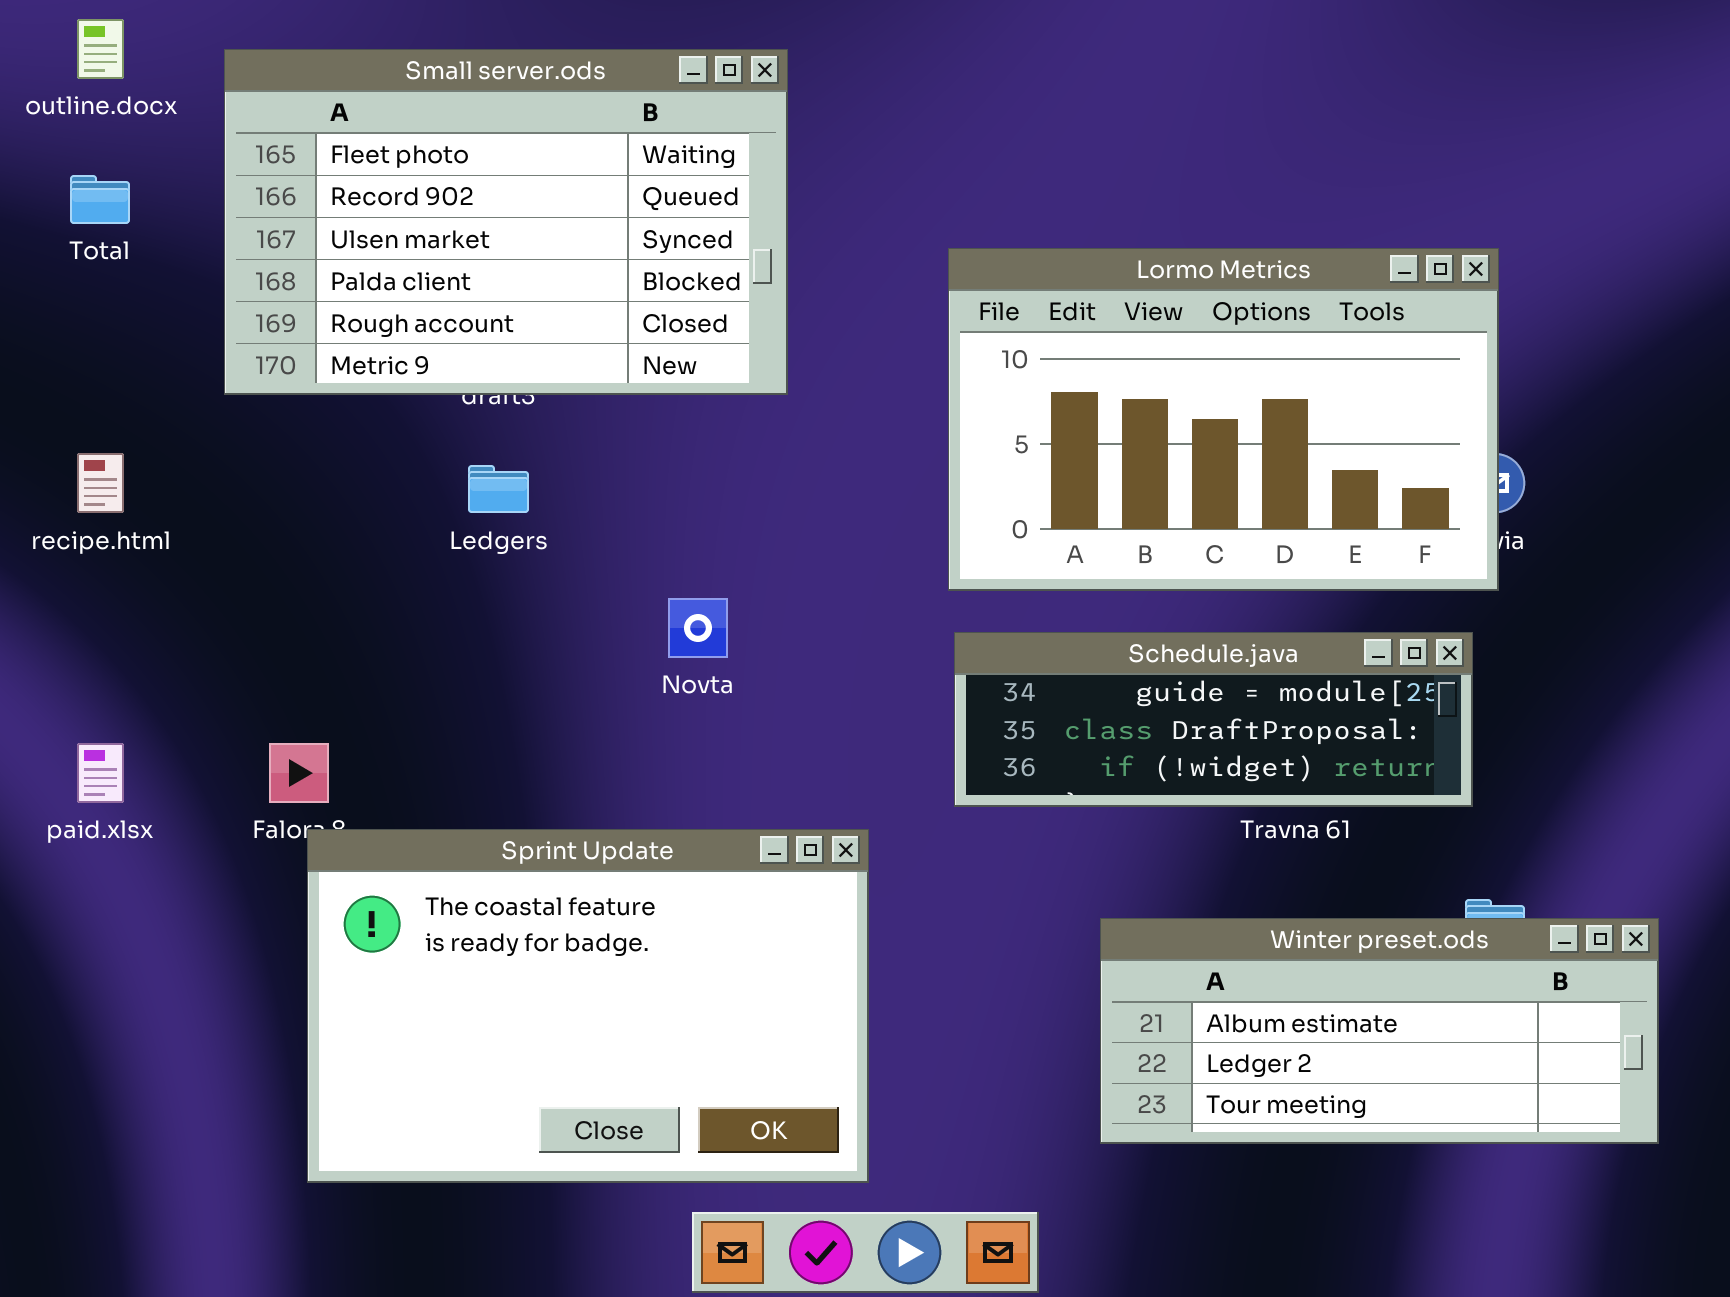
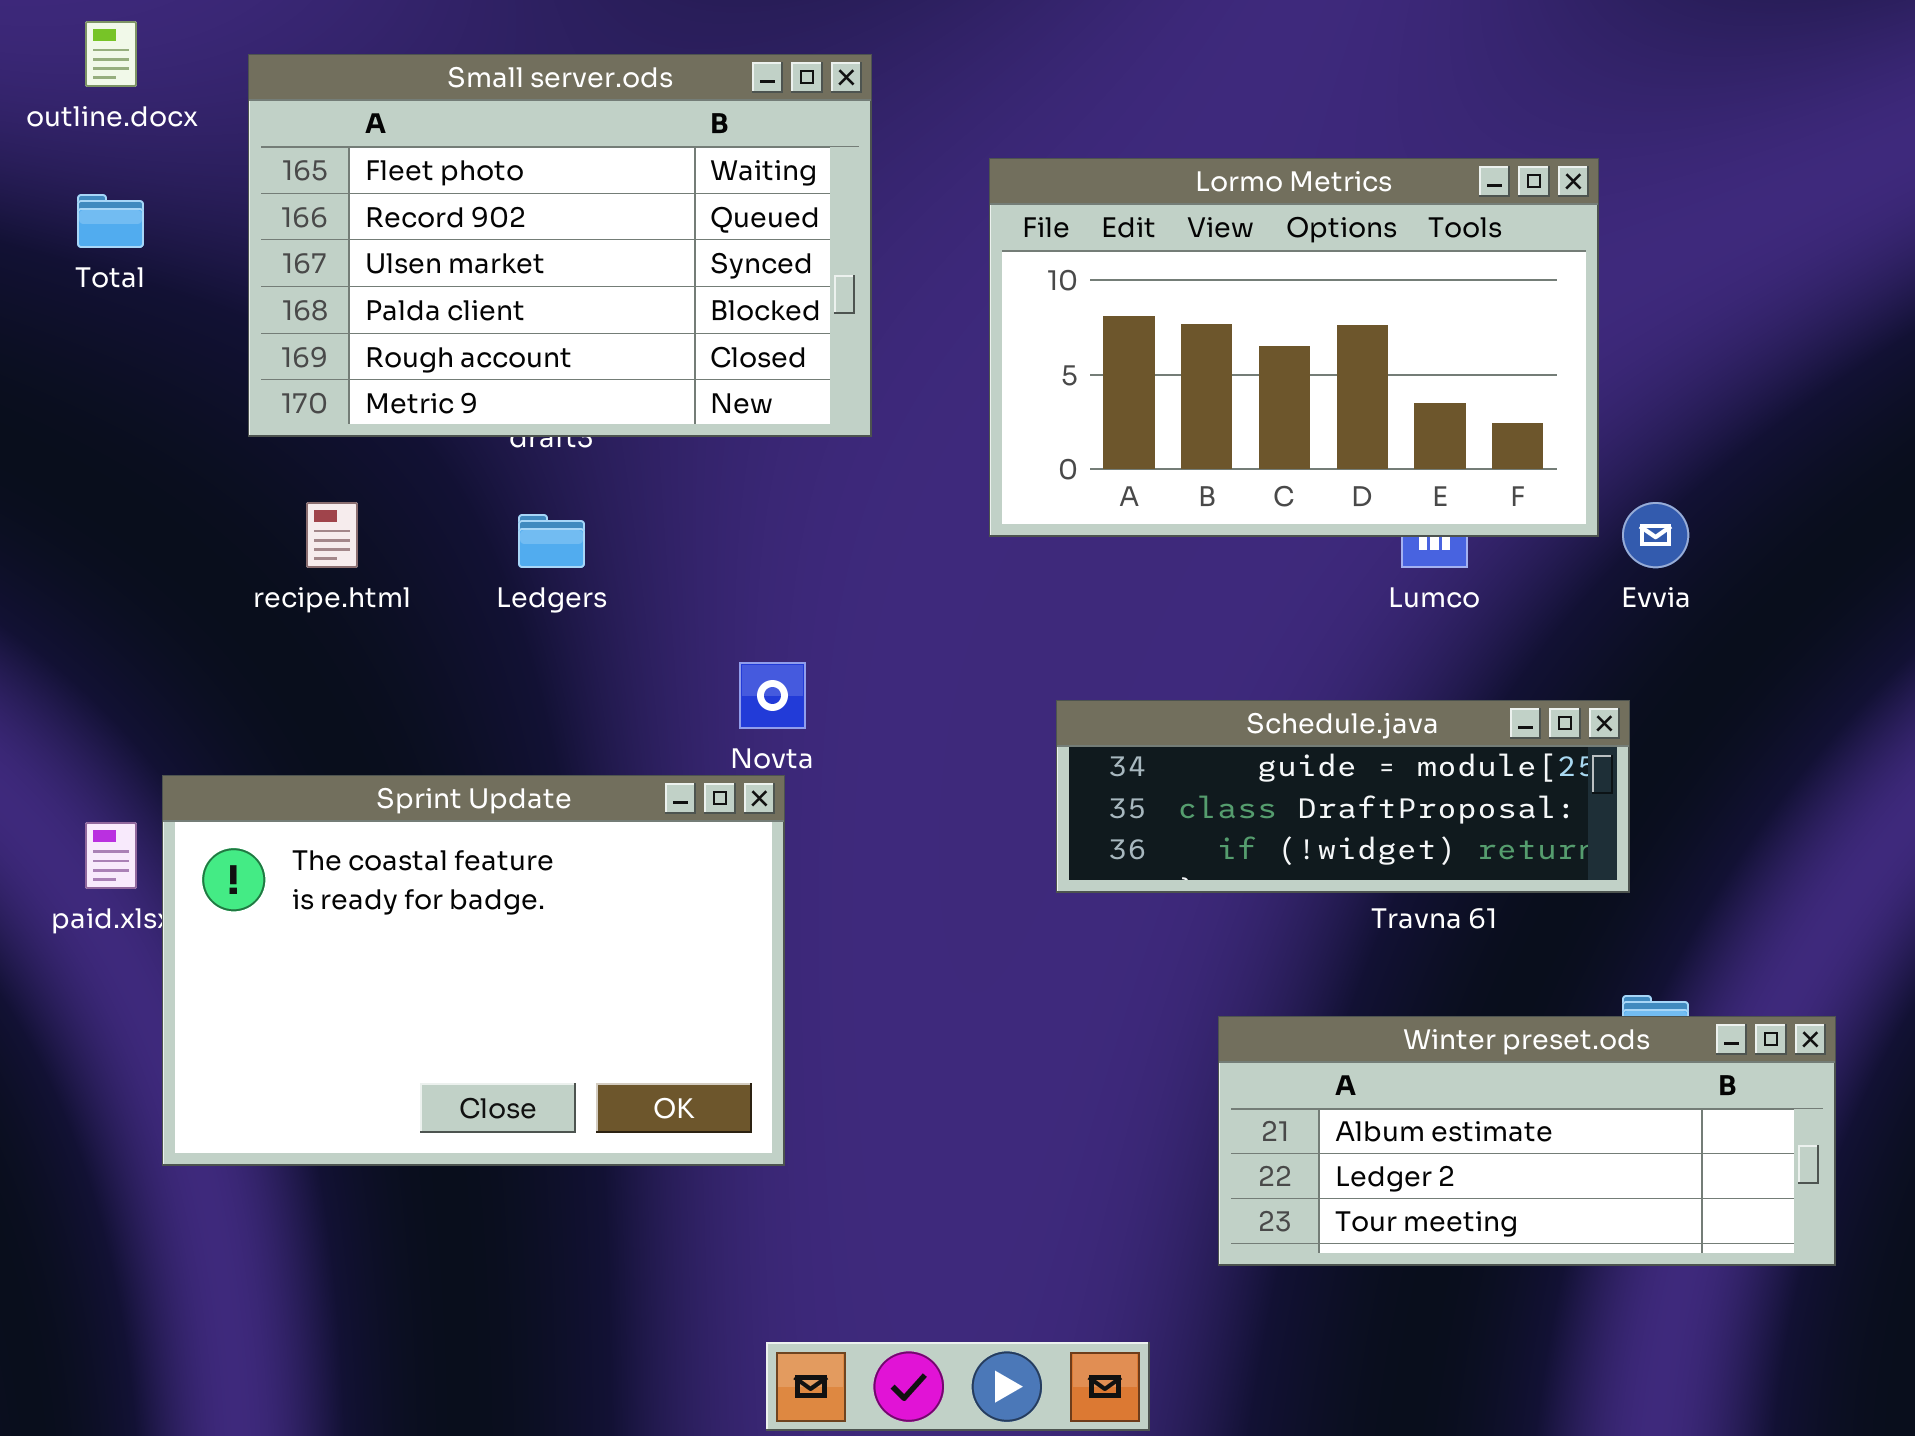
Lormo Metrics: [948,248,1499,591] -> [989,158,1599,537], moved
recipe.html: [77,453,124,513] -> [306,502,358,568], moved
Sprint Update: [307,829,869,1183] -> [162,775,785,1166], moved

